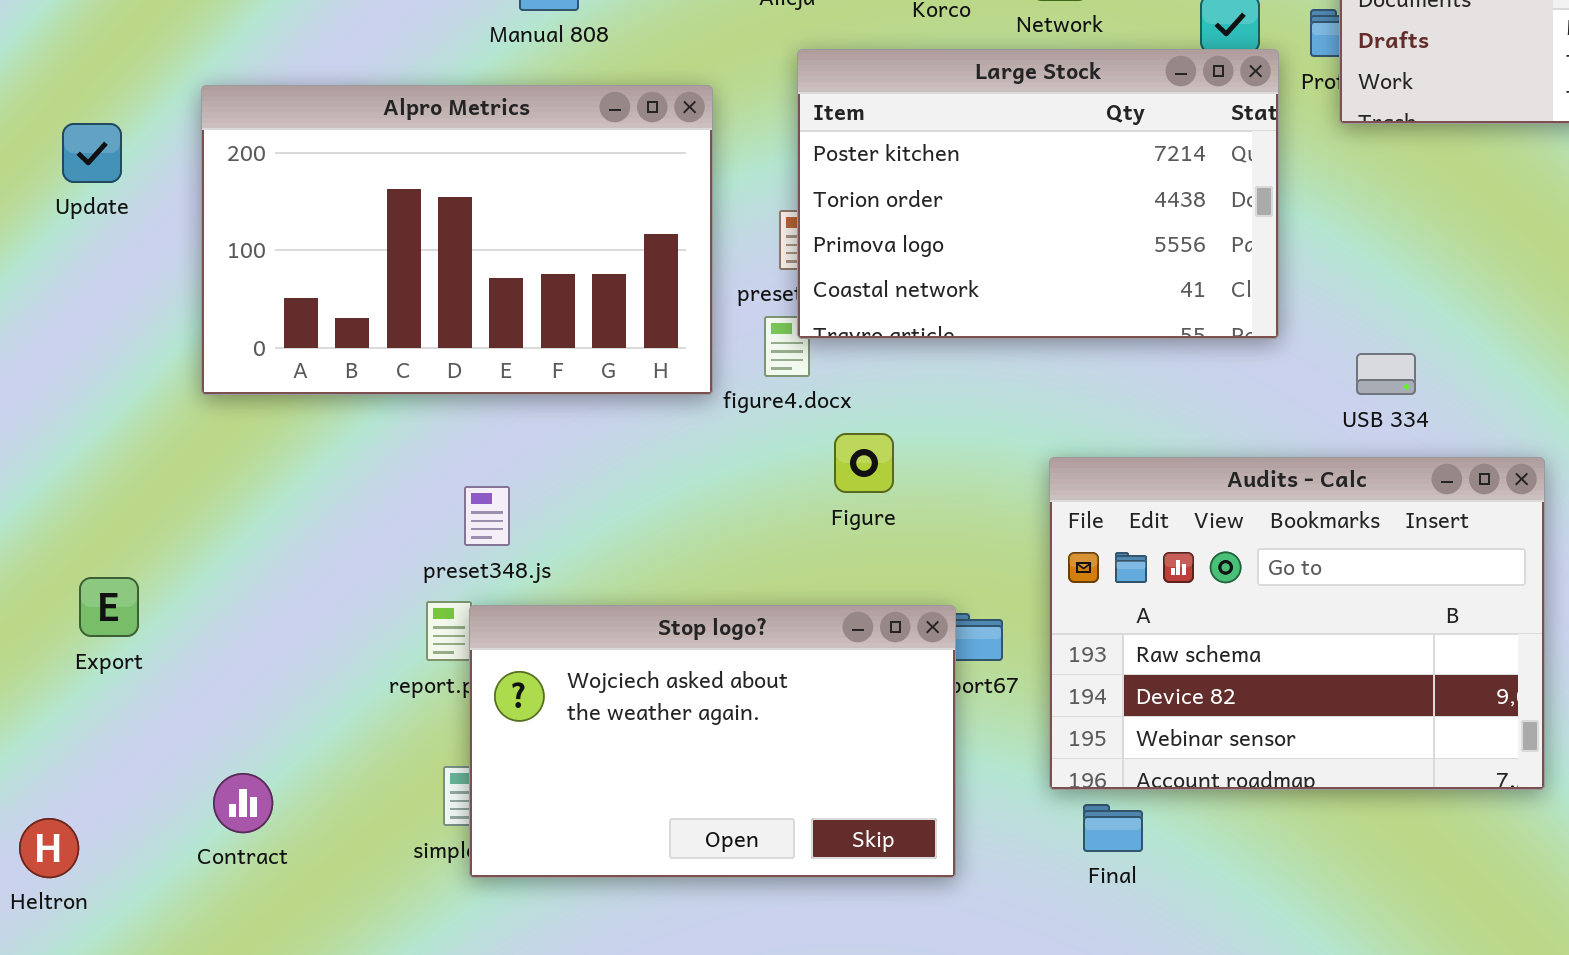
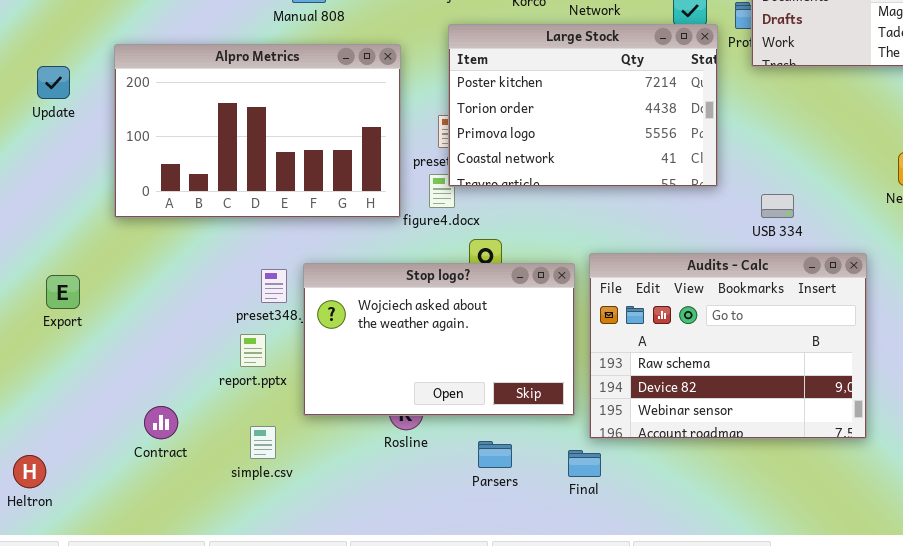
Export: [79,577,139,637] -> [46,275,80,309], moved
Stop logo?: [469,605,956,878] -> [303,263,575,416], moved
Contract: [213,773,273,833] -> [144,406,178,439], moved
Final: [1083,804,1143,852] -> [568,450,601,477], moved

